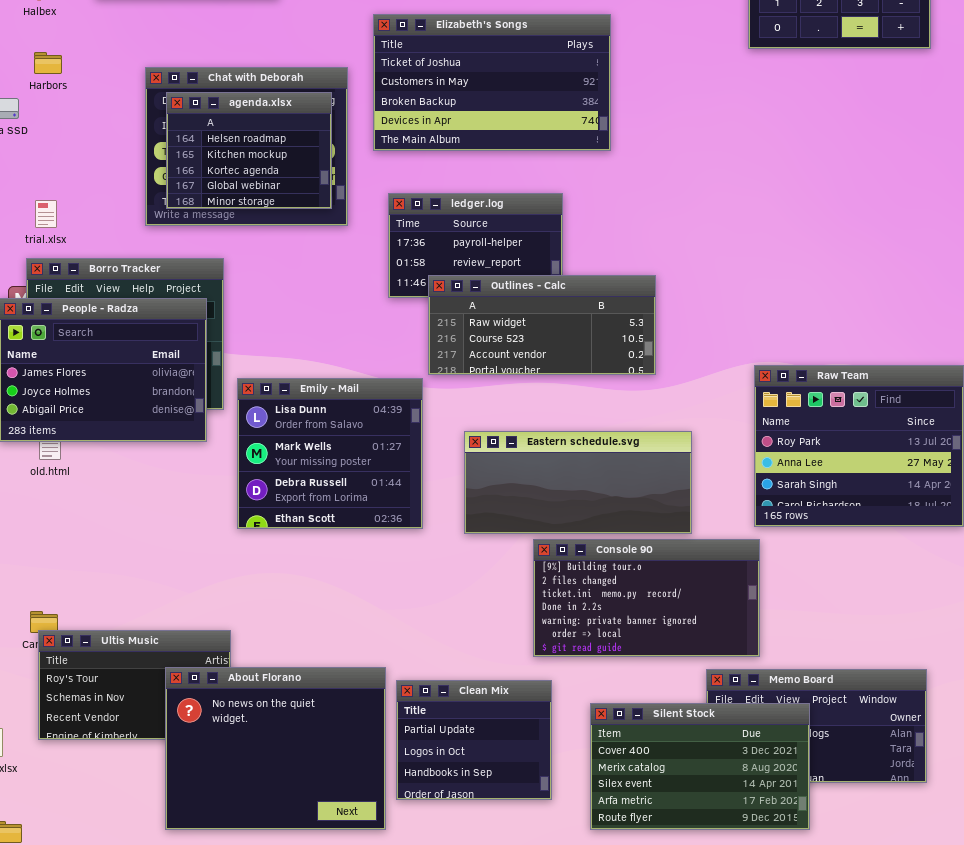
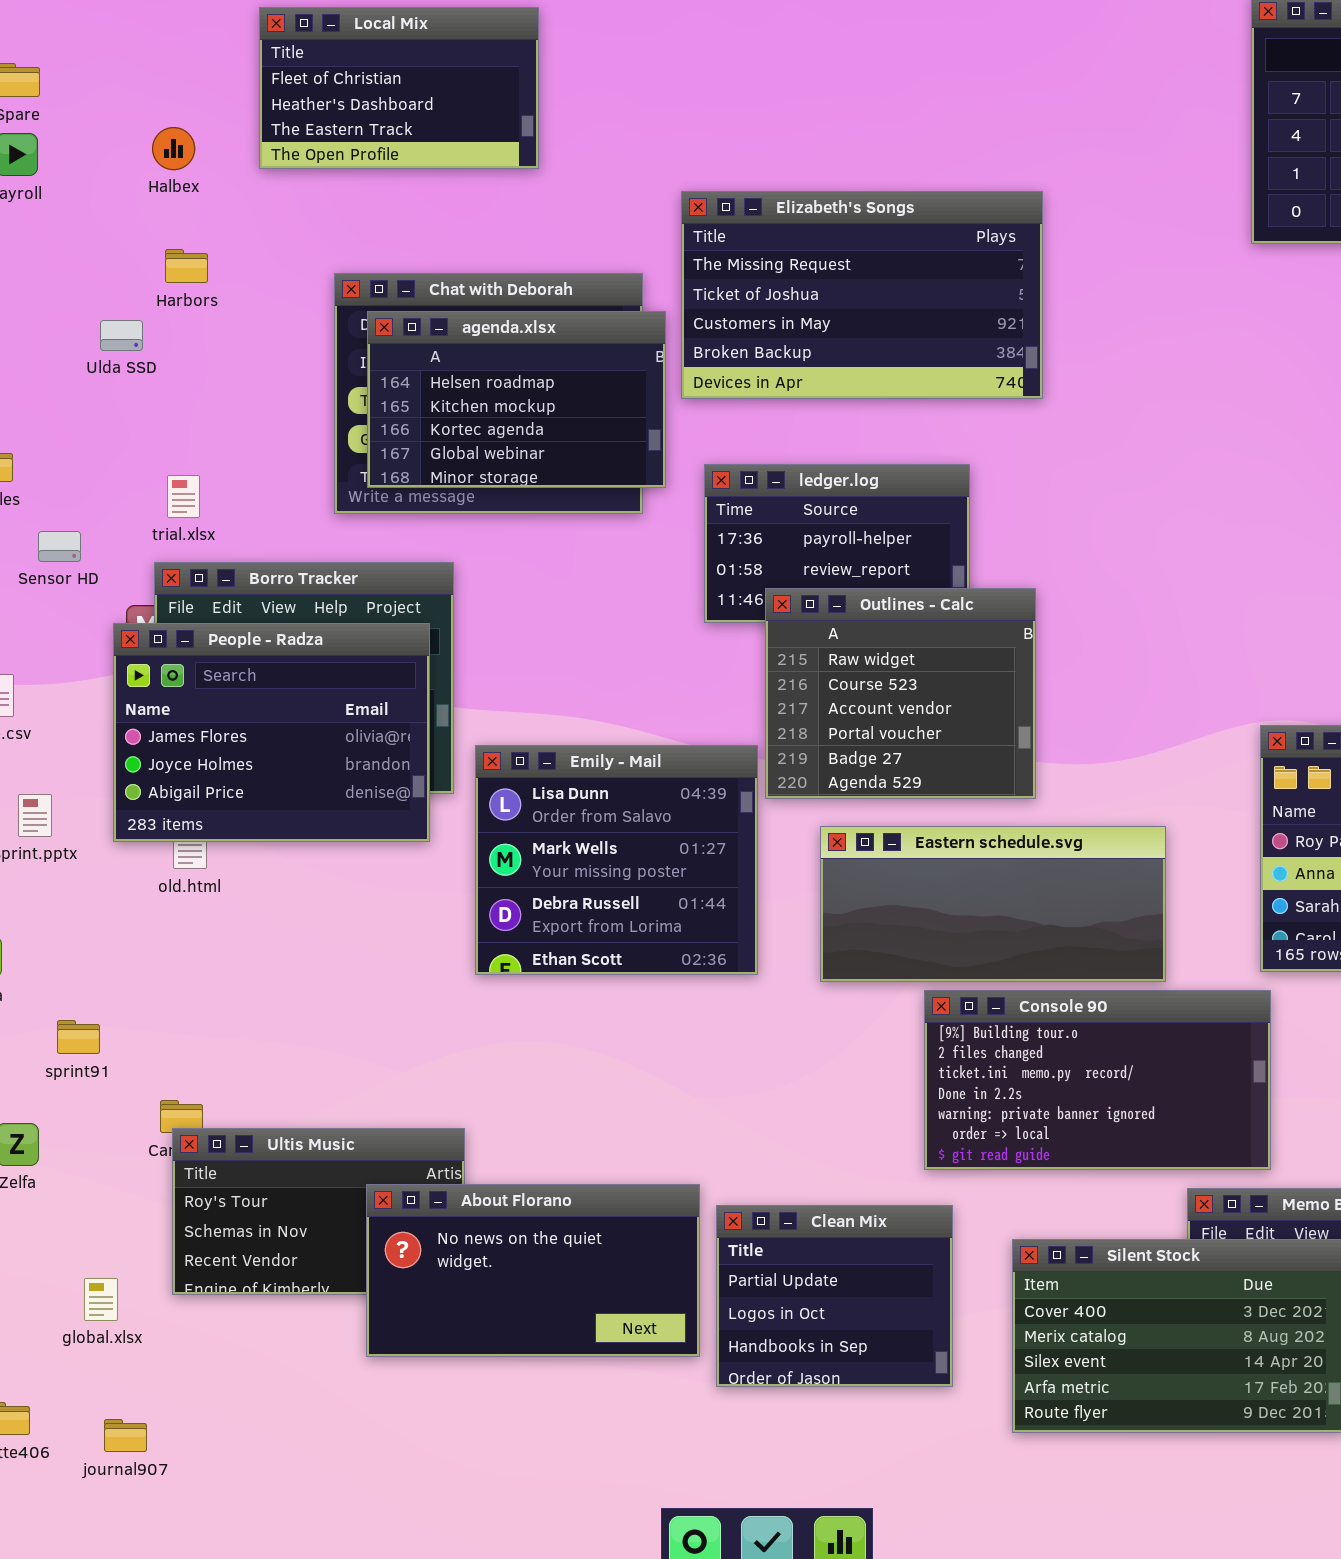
Elizabeth's Songs: [373,14,611,151] -> [681,191,1043,399], scrolled up 1 row
agenda.xlsx: [166,92,332,209] -> [367,311,666,488], resized
Outlines - Calc: [428,275,656,375] -> [765,588,1036,799], resized
About Florano: [165,667,386,830] -> [366,1184,700,1357], resized

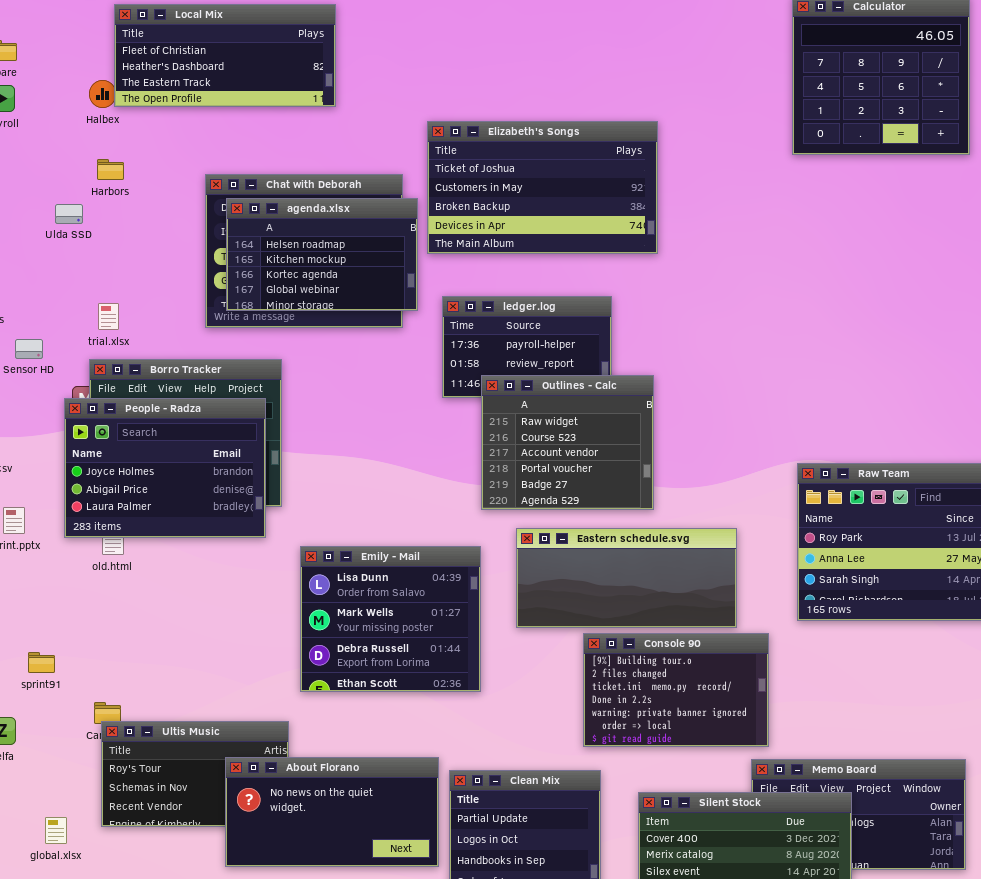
Local Mix: [259,7,539,169] -> [114,4,336,107], resized
Elizabeth's Songs: [681,191,1043,399] -> [427,121,658,254], scrolled down 1 row
People - Radza: [113,623,430,842] -> [64,398,266,538], scrolled down 1 row
Emily - Mail: [475,745,758,975] -> [300,546,481,692], moved
Console 90: [924,990,1271,1170] -> [583,633,769,747], resized

